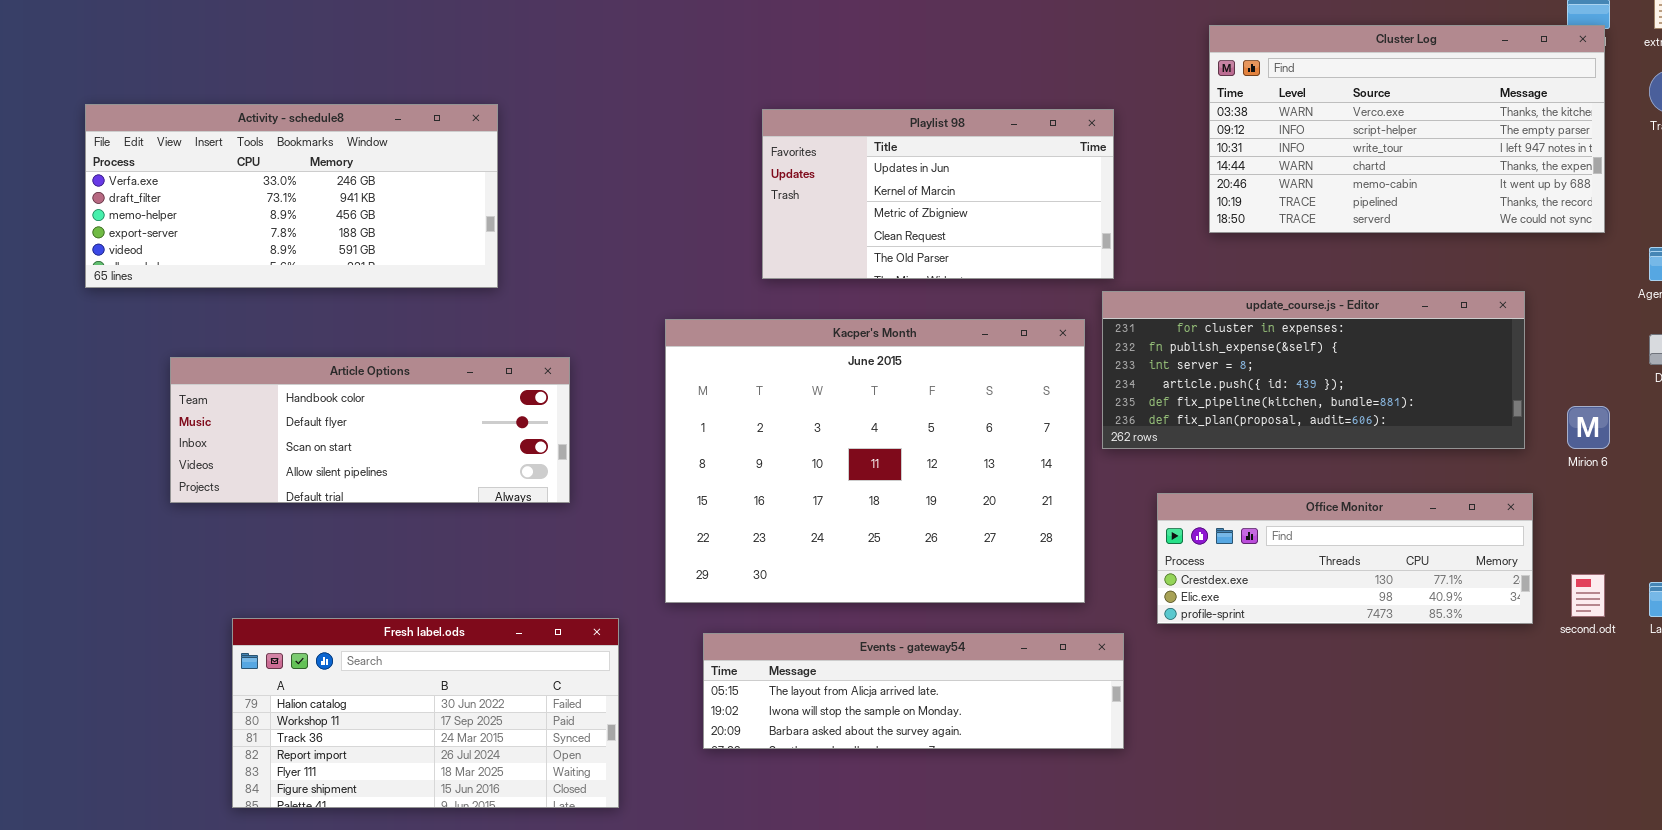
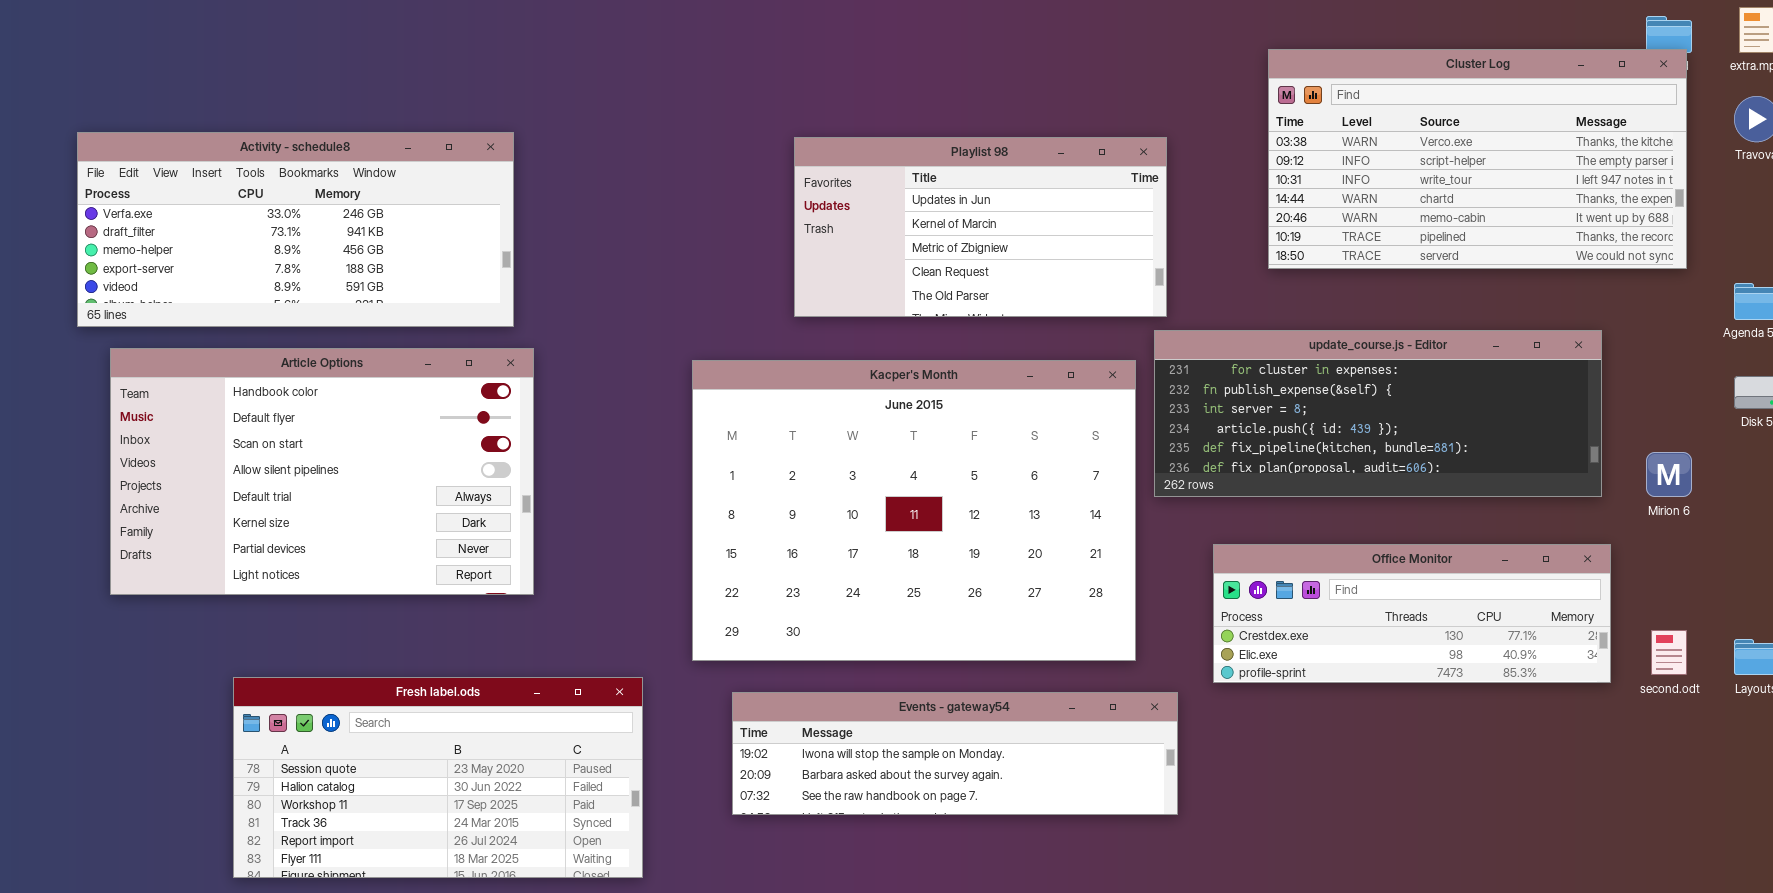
Article Options: [170,357,570,503] -> [110,348,534,595], moved, resized
Fresh label.ods: [232,618,619,808] -> [233,677,643,878], scrolled up 1 row
Events - gateway54: [703,633,1124,749] -> [732,692,1178,815], scrolled down 1 row

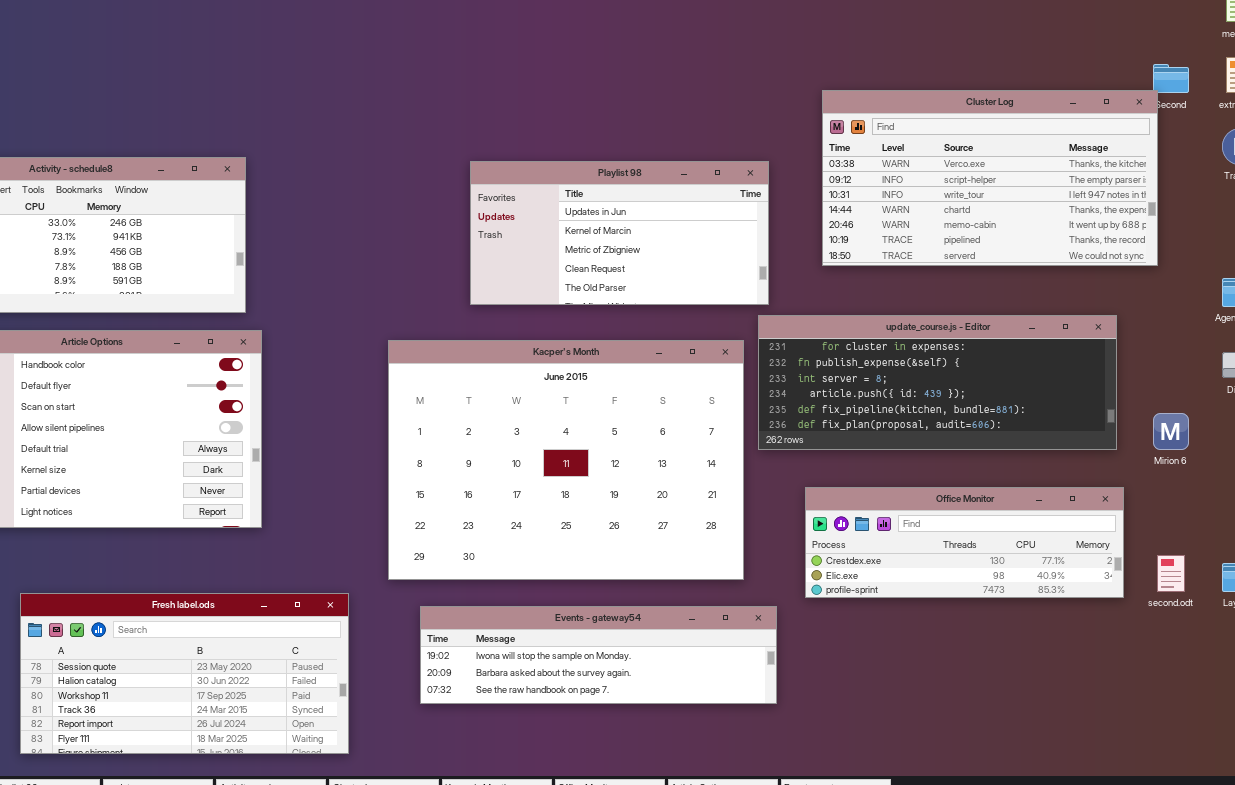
Cluster Log: [1268,49,1687,269] -> [822,90,1158,266], moved

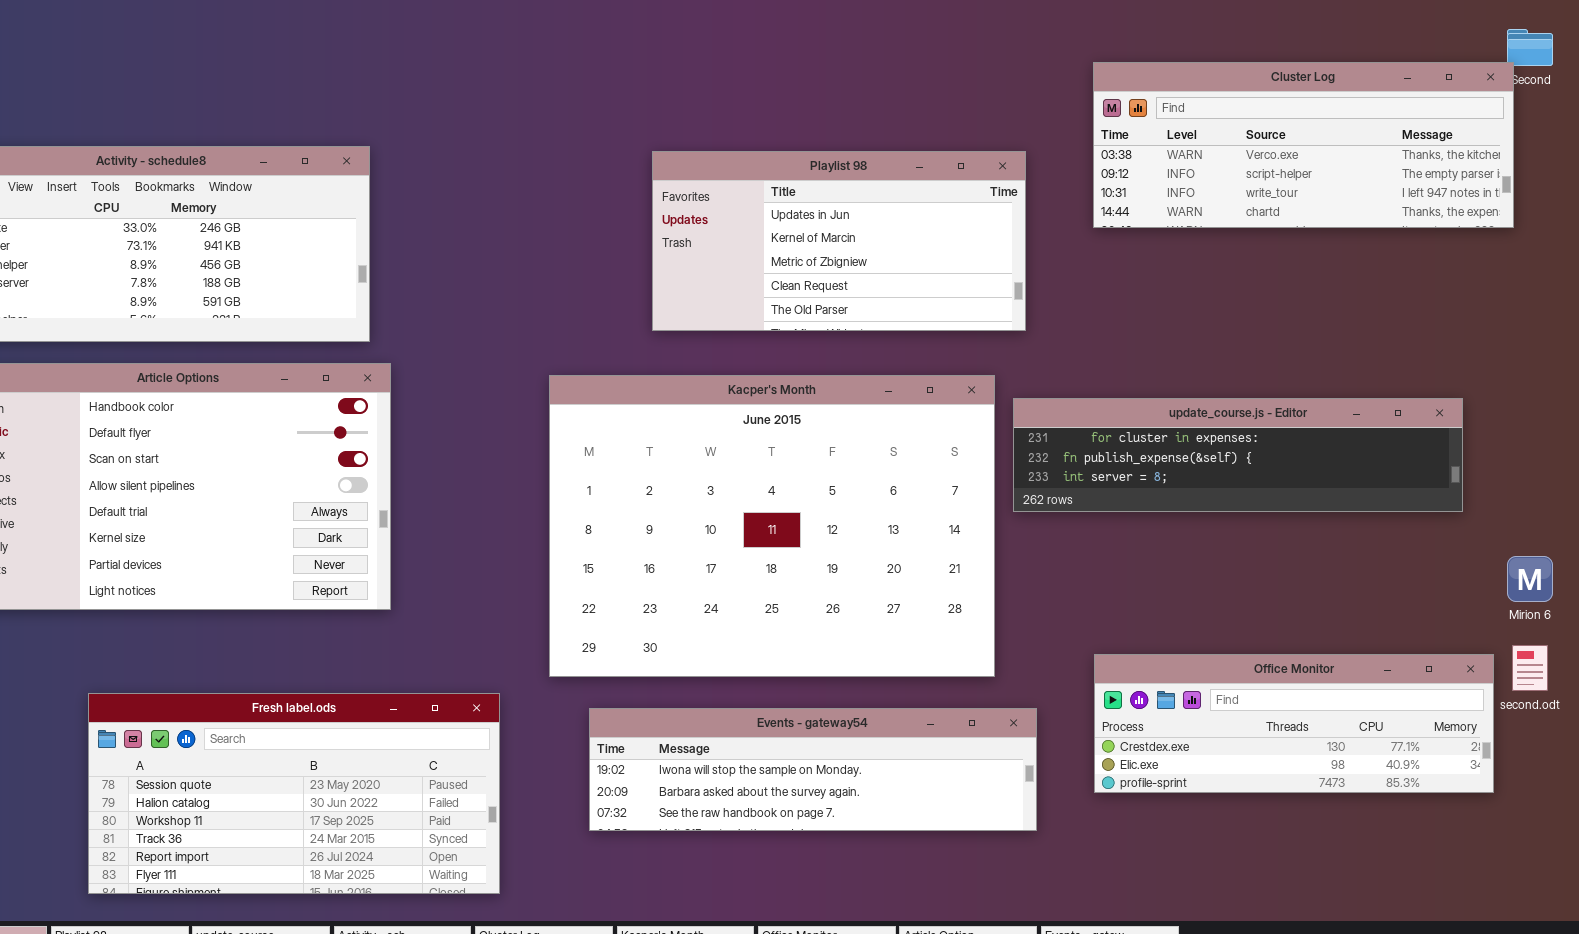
Cluster Log: [822,90,1158,266] -> [1093,62,1514,228], resized
update_course.js - Editor: [758,315,1117,450] -> [1013,398,1463,512], resized
Mirion 6: [1153,413,1189,450] -> [1507,556,1553,602], moved
Office Monitor: [805,487,1124,598] -> [1094,654,1494,793], moved

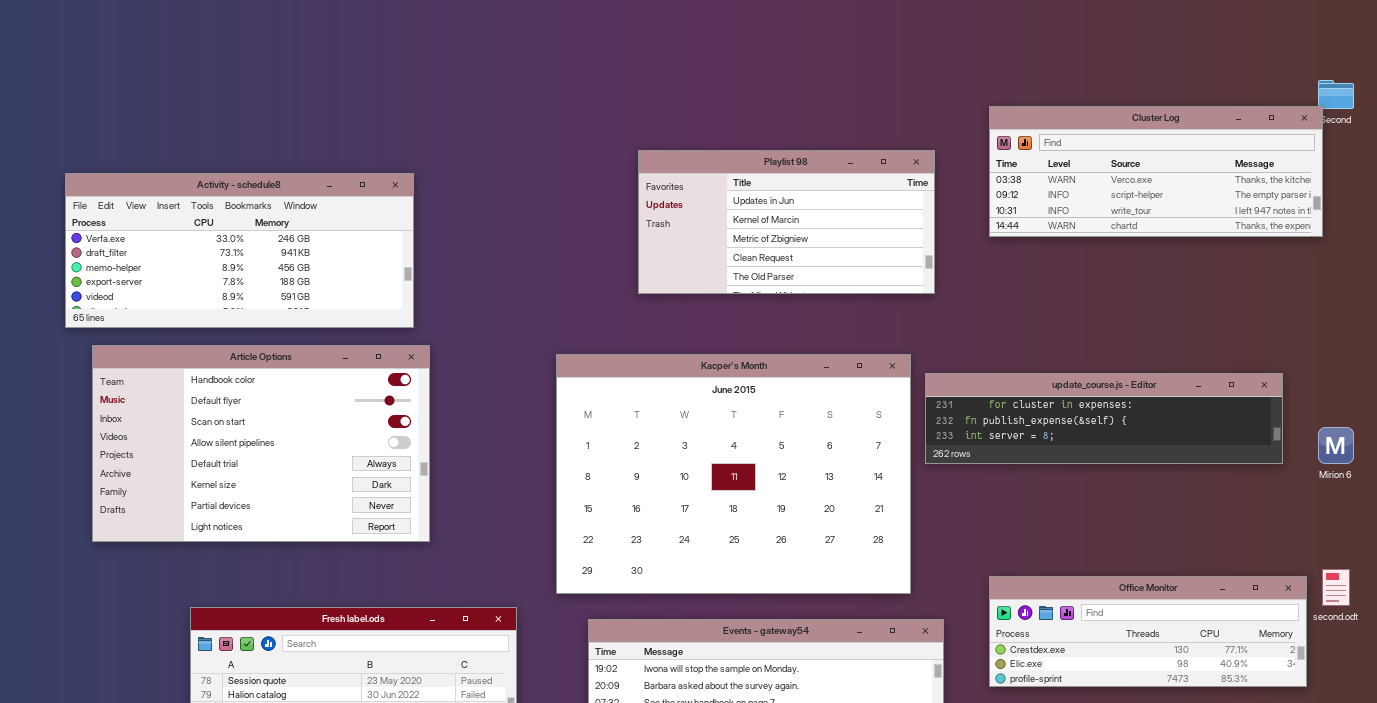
Playlist 98: [652,151,1026,331] -> [638,150,935,294], moved
Mirion 6: [1507,556,1553,602] -> [1318,427,1354,464], moved

